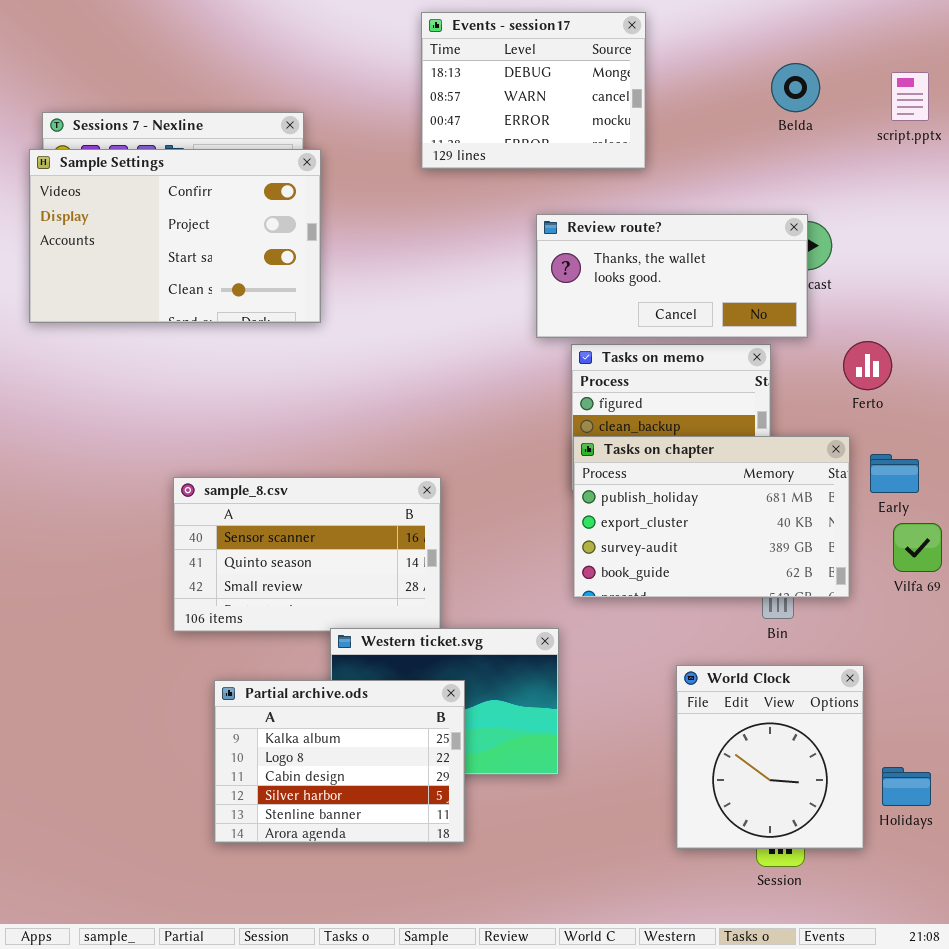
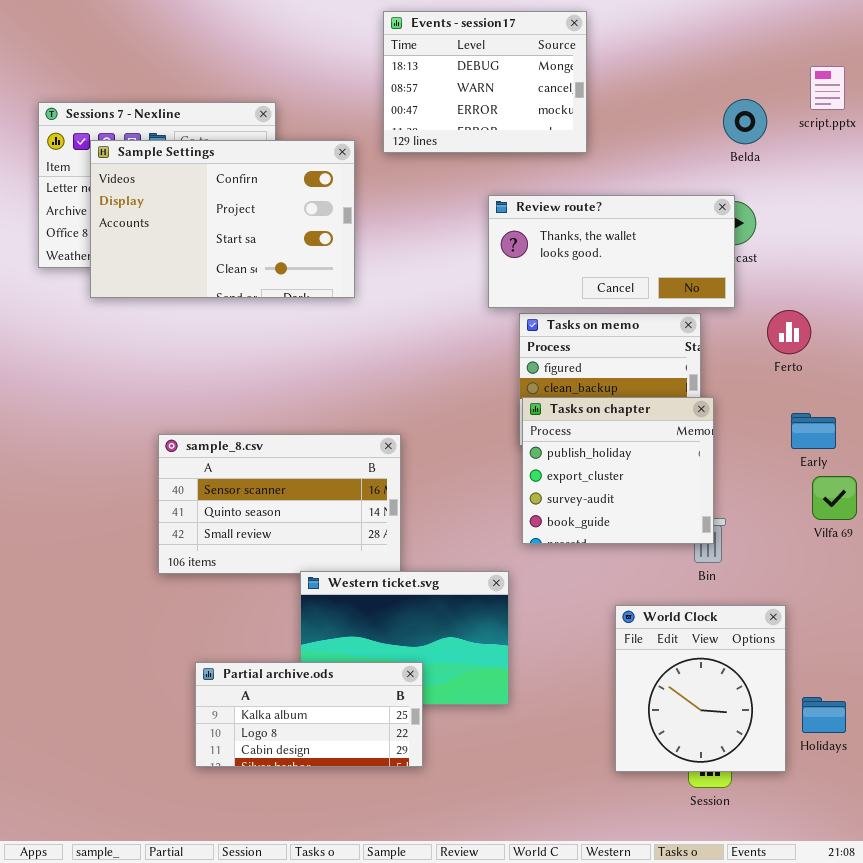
Belda: [771,63,820,112] -> [723,99,767,144], moved
Sample Settings: [29,149,321,323] -> [90,140,355,298], moved
Tasks on chapter: [573,436,850,598] -> [522,397,714,544], resized
Partial archive.ods: [214,680,465,843] -> [195,662,423,767], resized

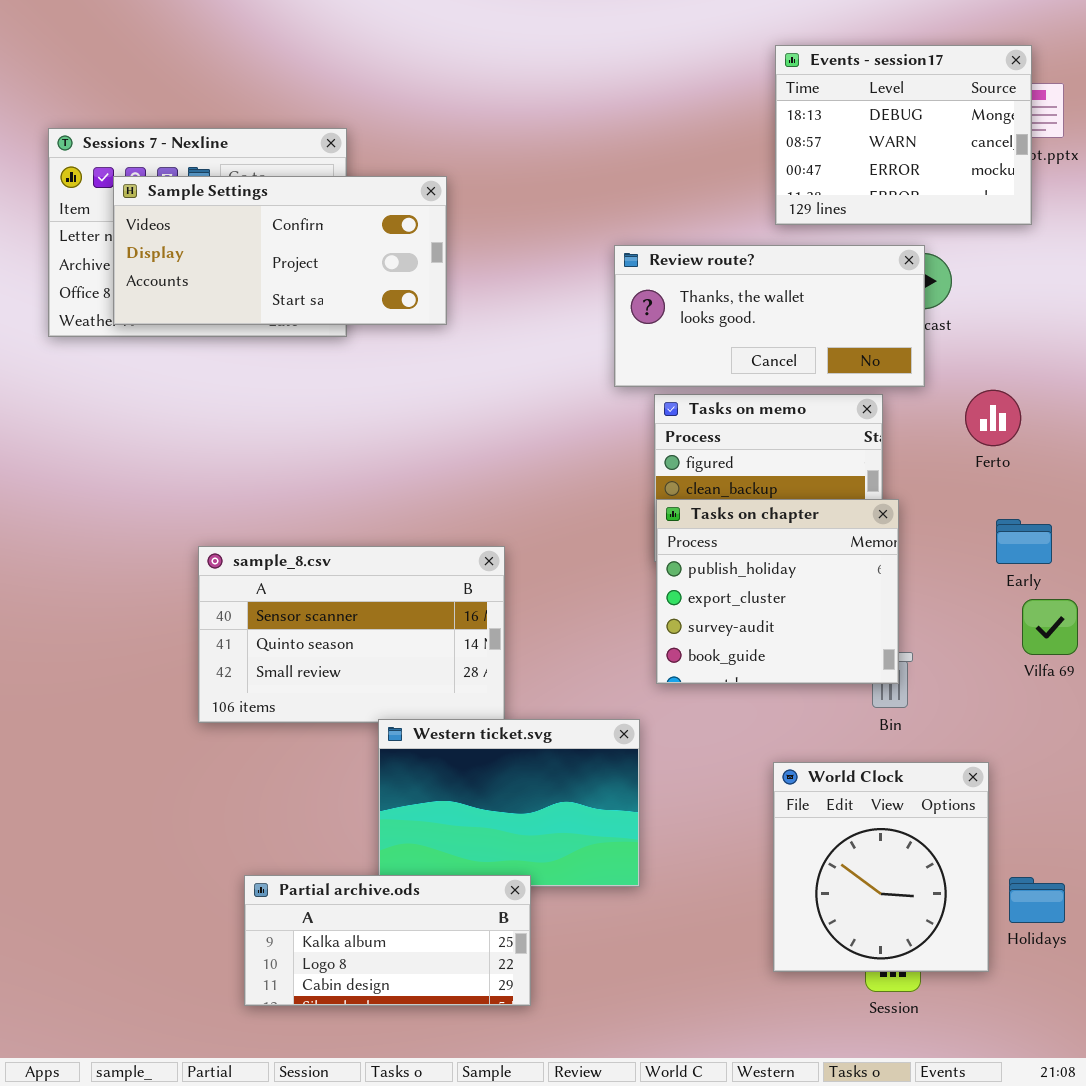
Events - session17: [383,11,587,153] -> [775,45,1032,225], moved
Sample Settings: [90,140,355,298] -> [113,176,447,325], resized
Partial archive.ods: [195,662,423,767] -> [244,875,531,1006], moved

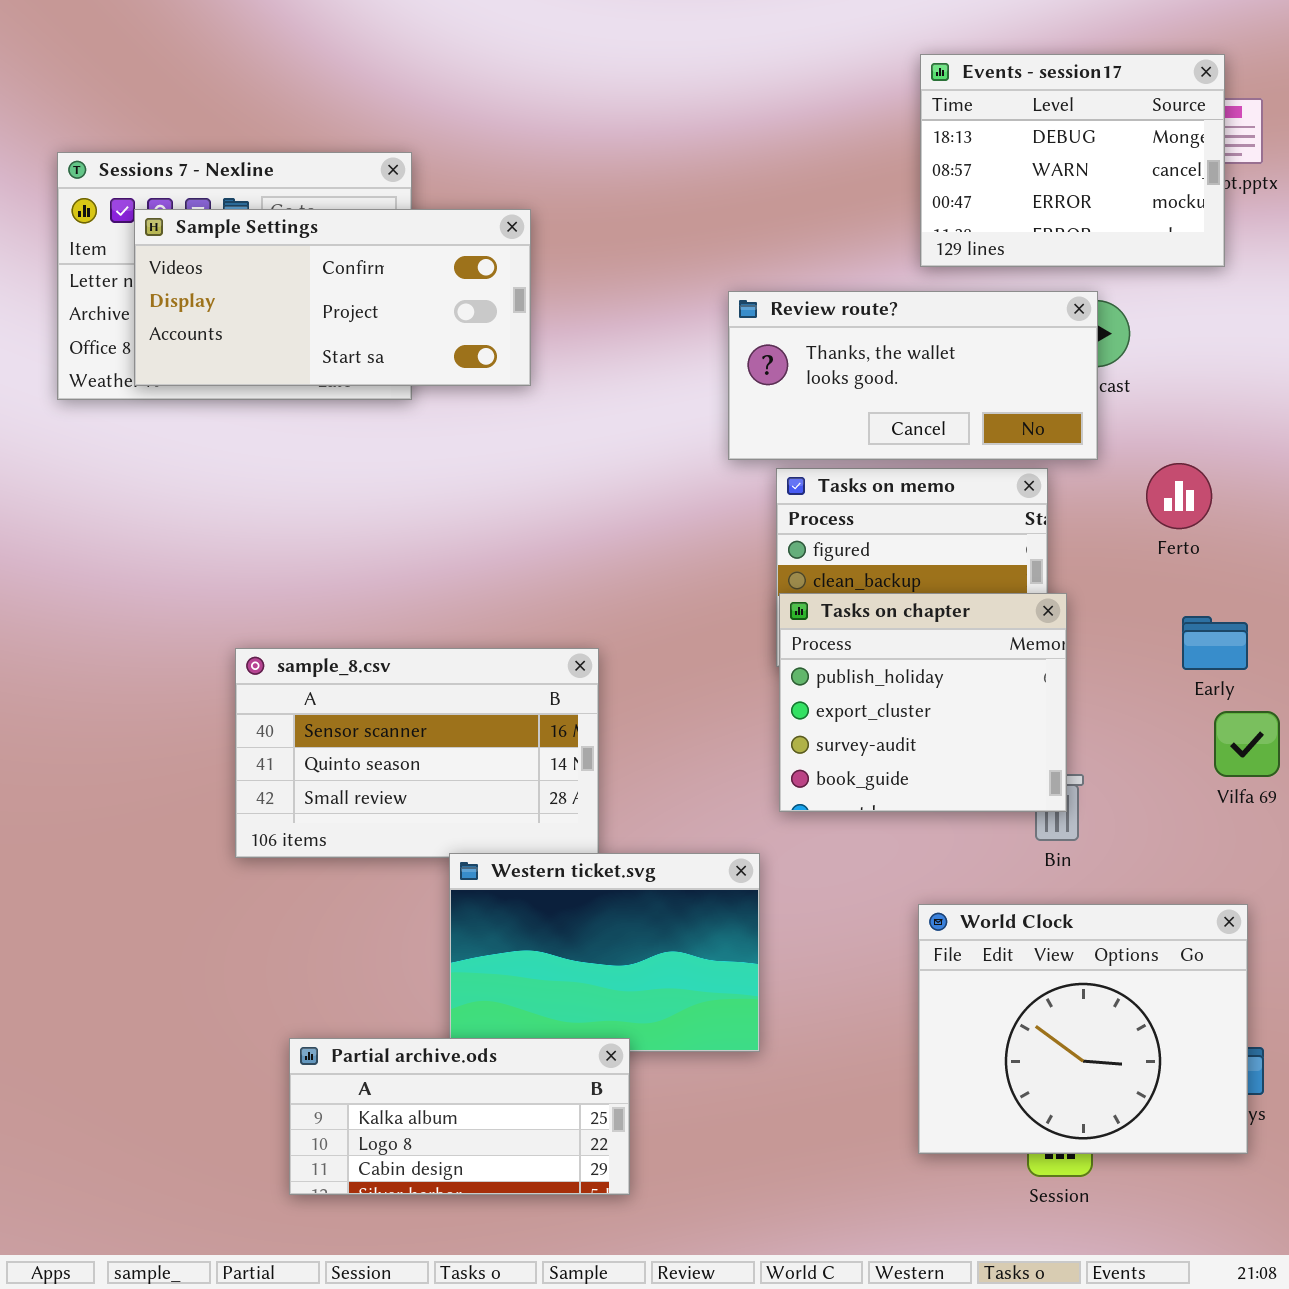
World Clock: [773,762,989,972] -> [918,904,1248,1154], resized

